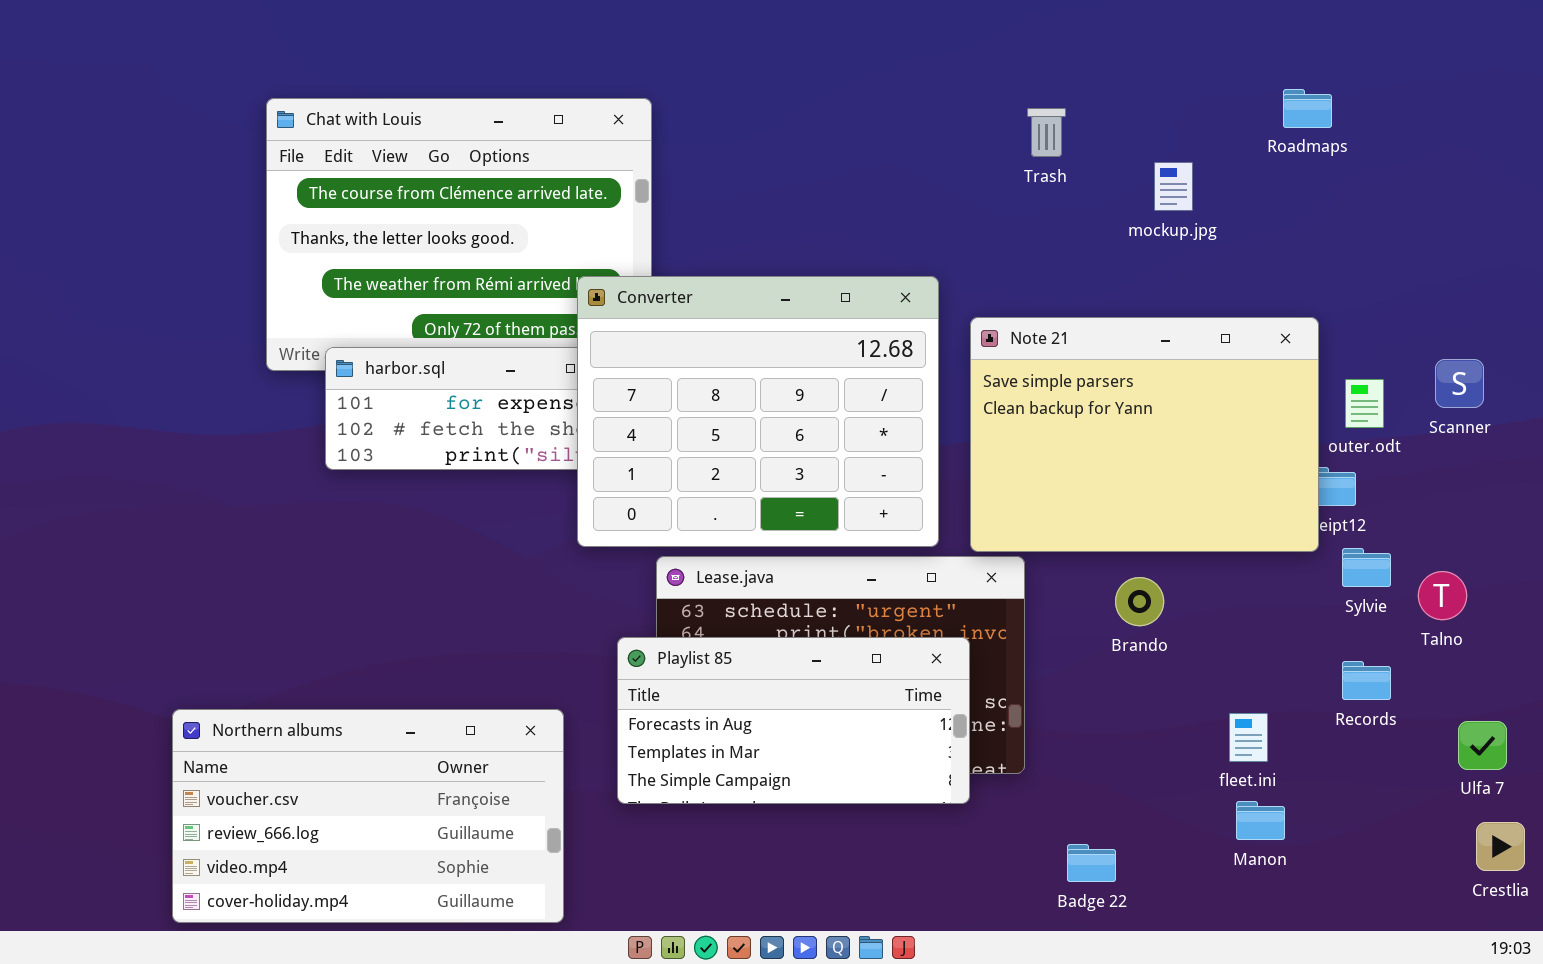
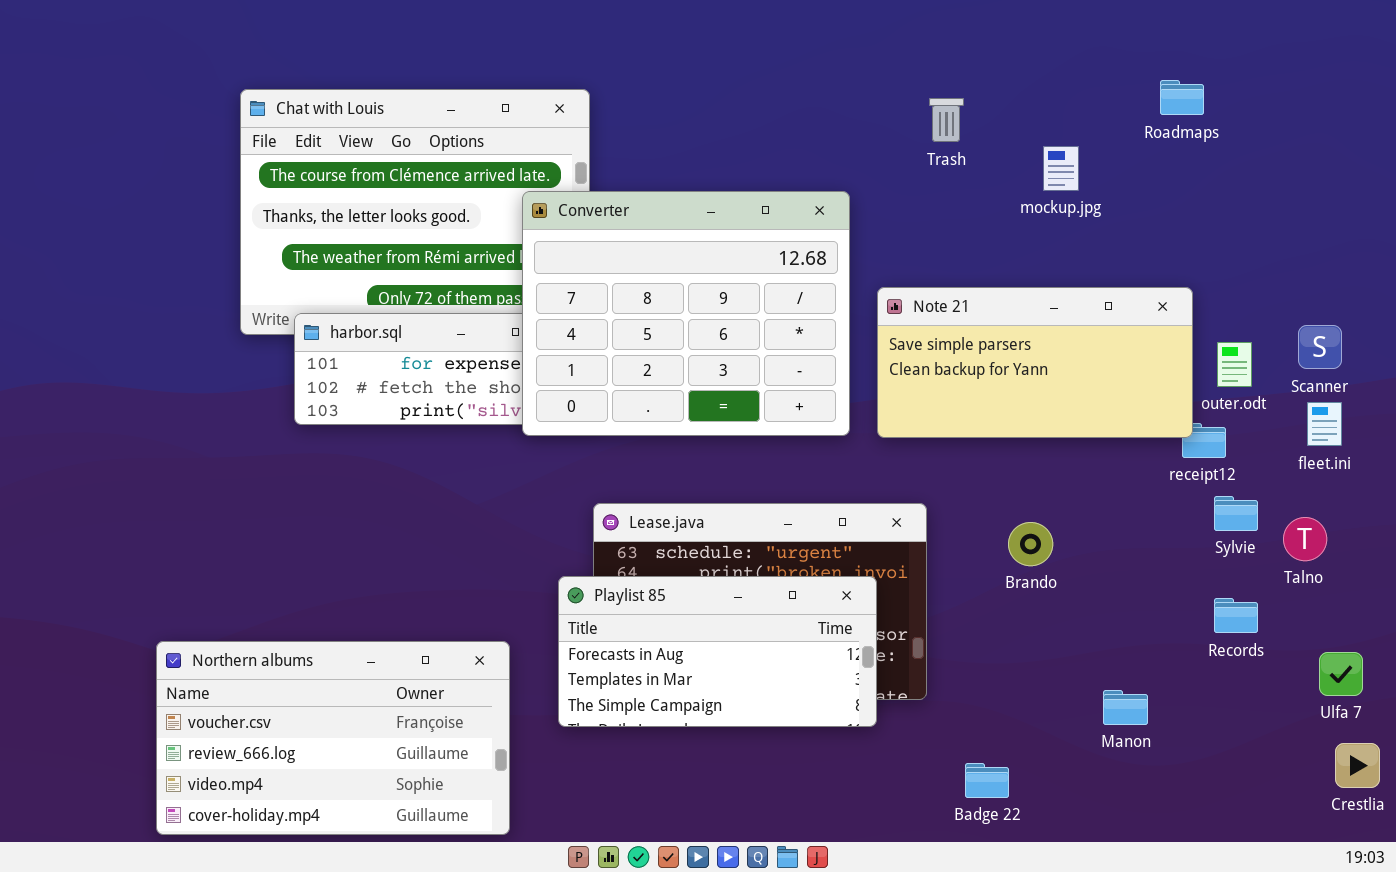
Converter: [577,276,939,547] -> [522,191,850,436], moved
Note 21: [970,317,1319,552] -> [877,287,1193,438], resized
fleet.ini: [1229,713,1268,762] -> [1307,402,1342,446], moved
Manon: [1236,801,1285,840] -> [1103,690,1148,725], moved

